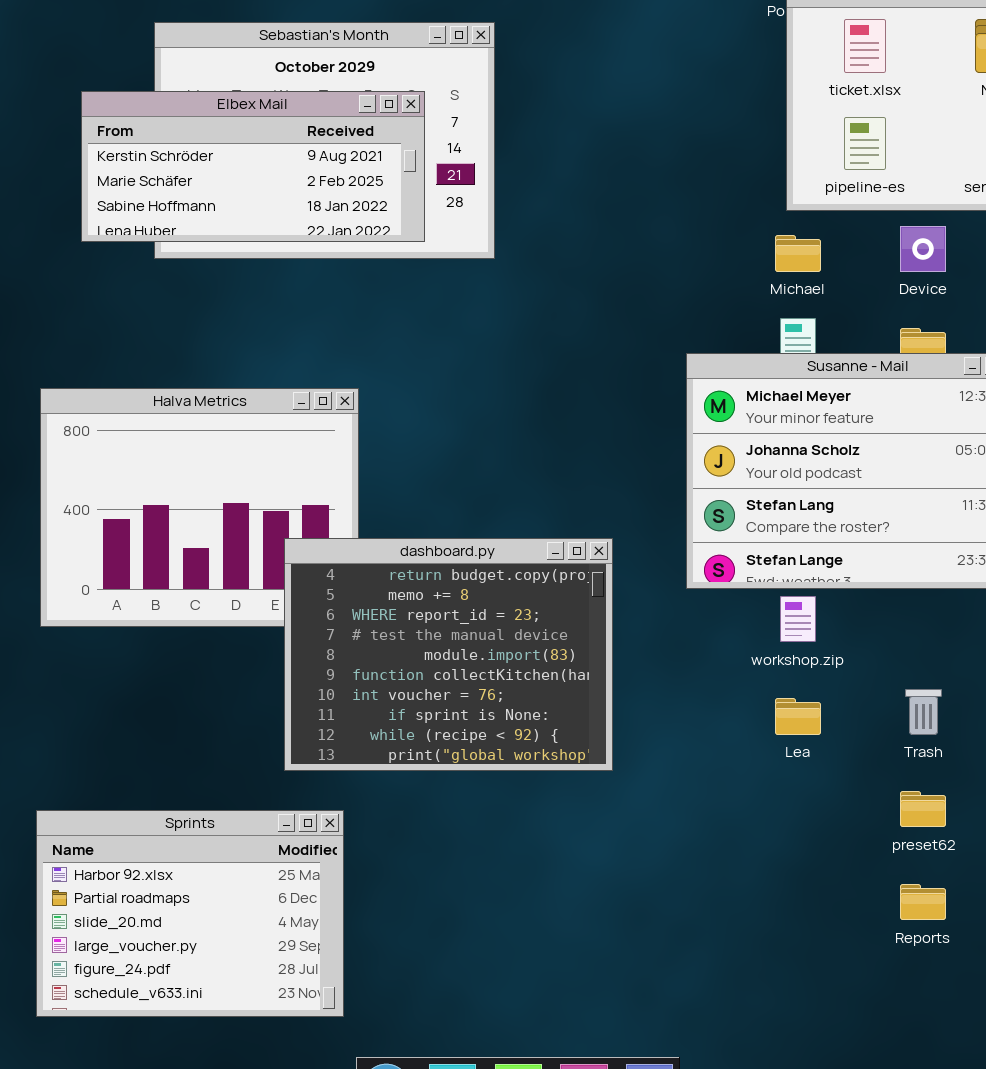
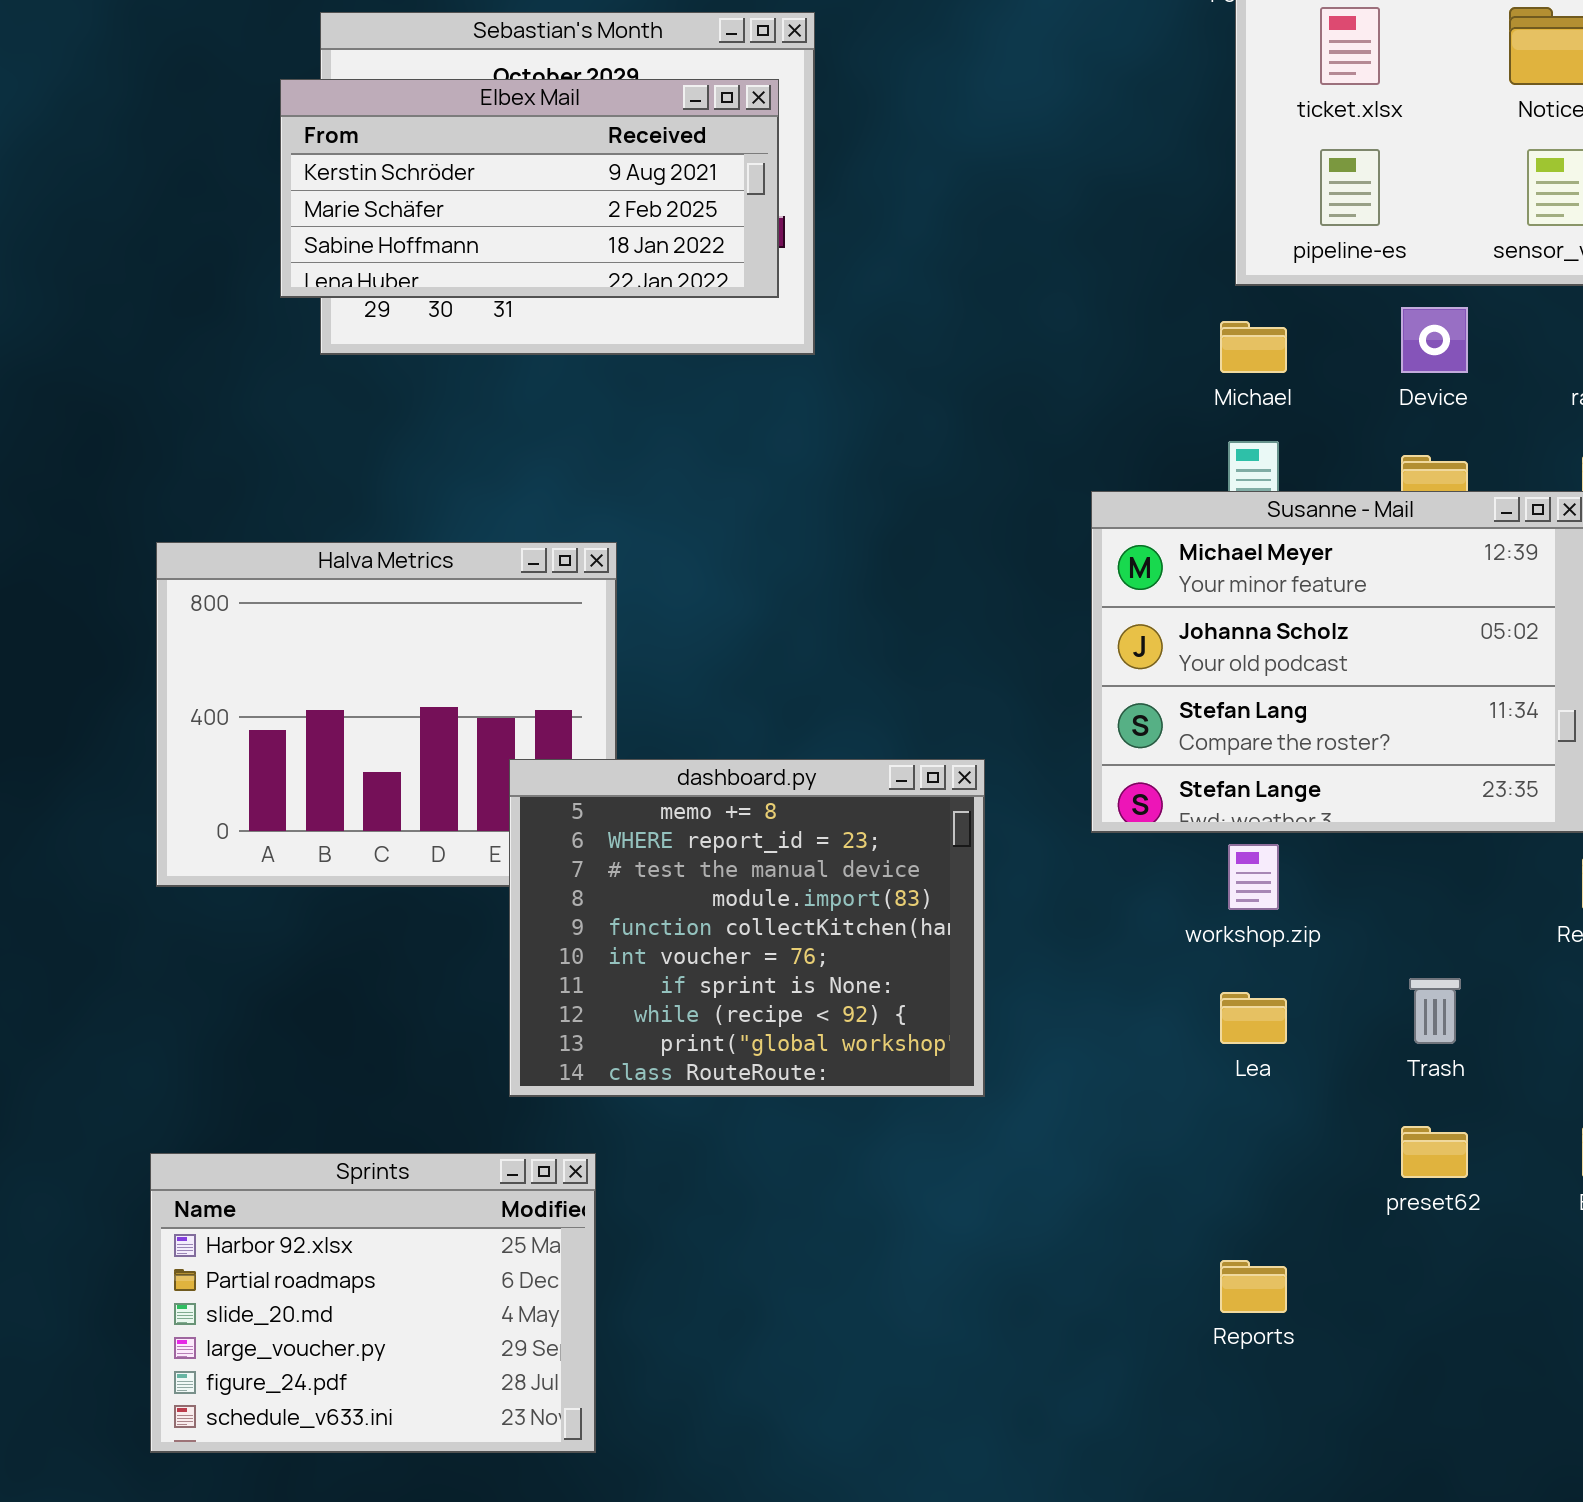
Elbex Mail: [81,91,425,242] -> [280,79,779,298], moved
dashboard.py: [284,538,613,771] -> [509,759,985,1097], scrolled down 1 row
Reports: [900,884,946,920] -> [1220,1260,1287,1313], moved

